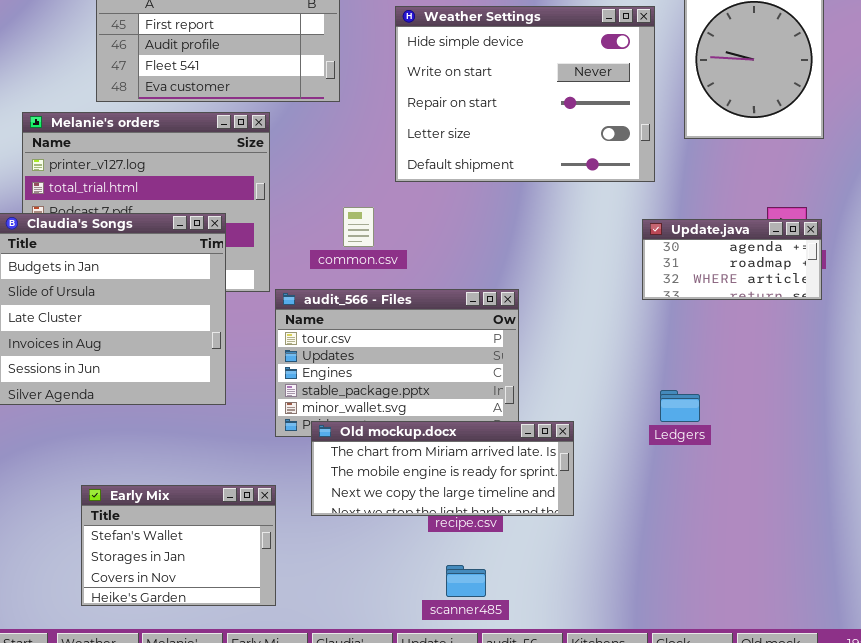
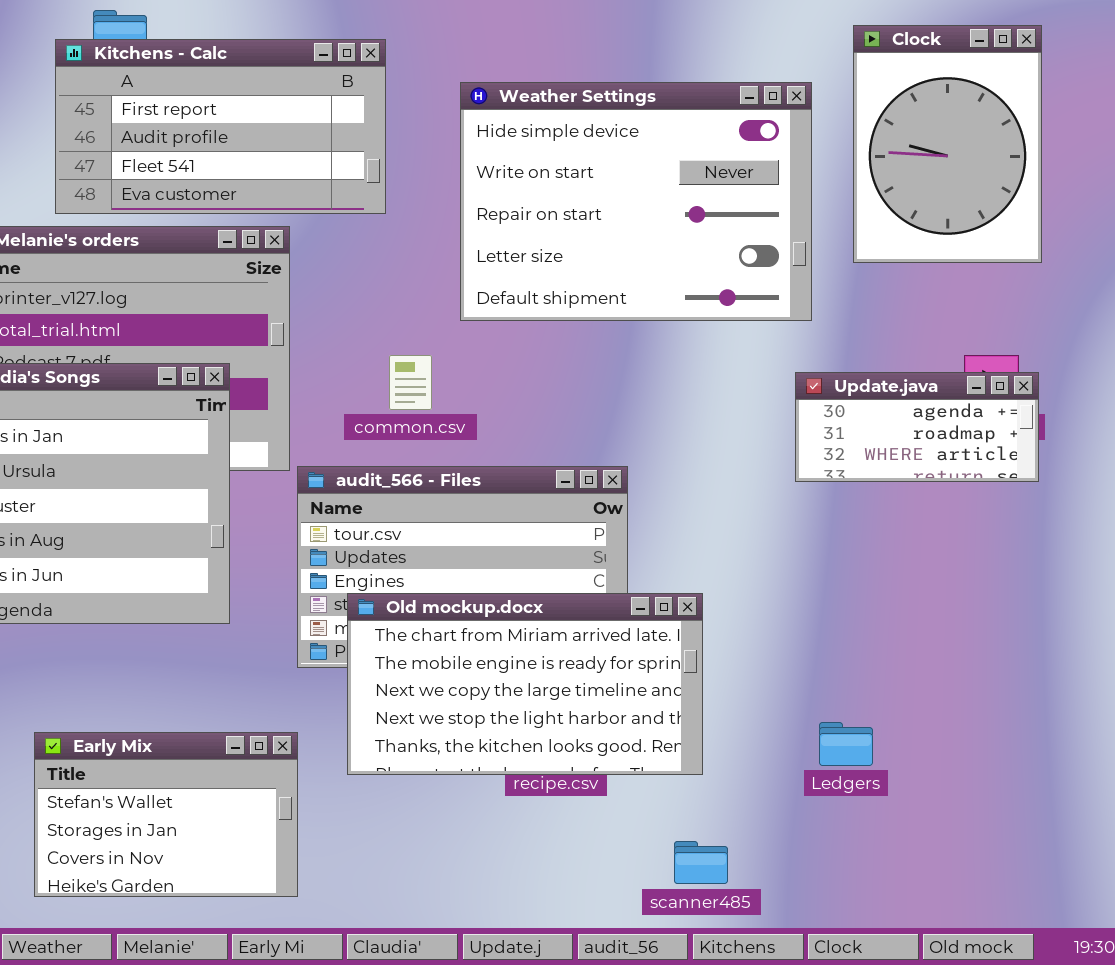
Ledgers: [660,390,700,422] -> [819,722,873,766], moved
Old mockup.docx: [311,421,574,516] -> [347,593,703,775], resized
scanner485: [446,565,486,597] -> [674,841,728,884], moved

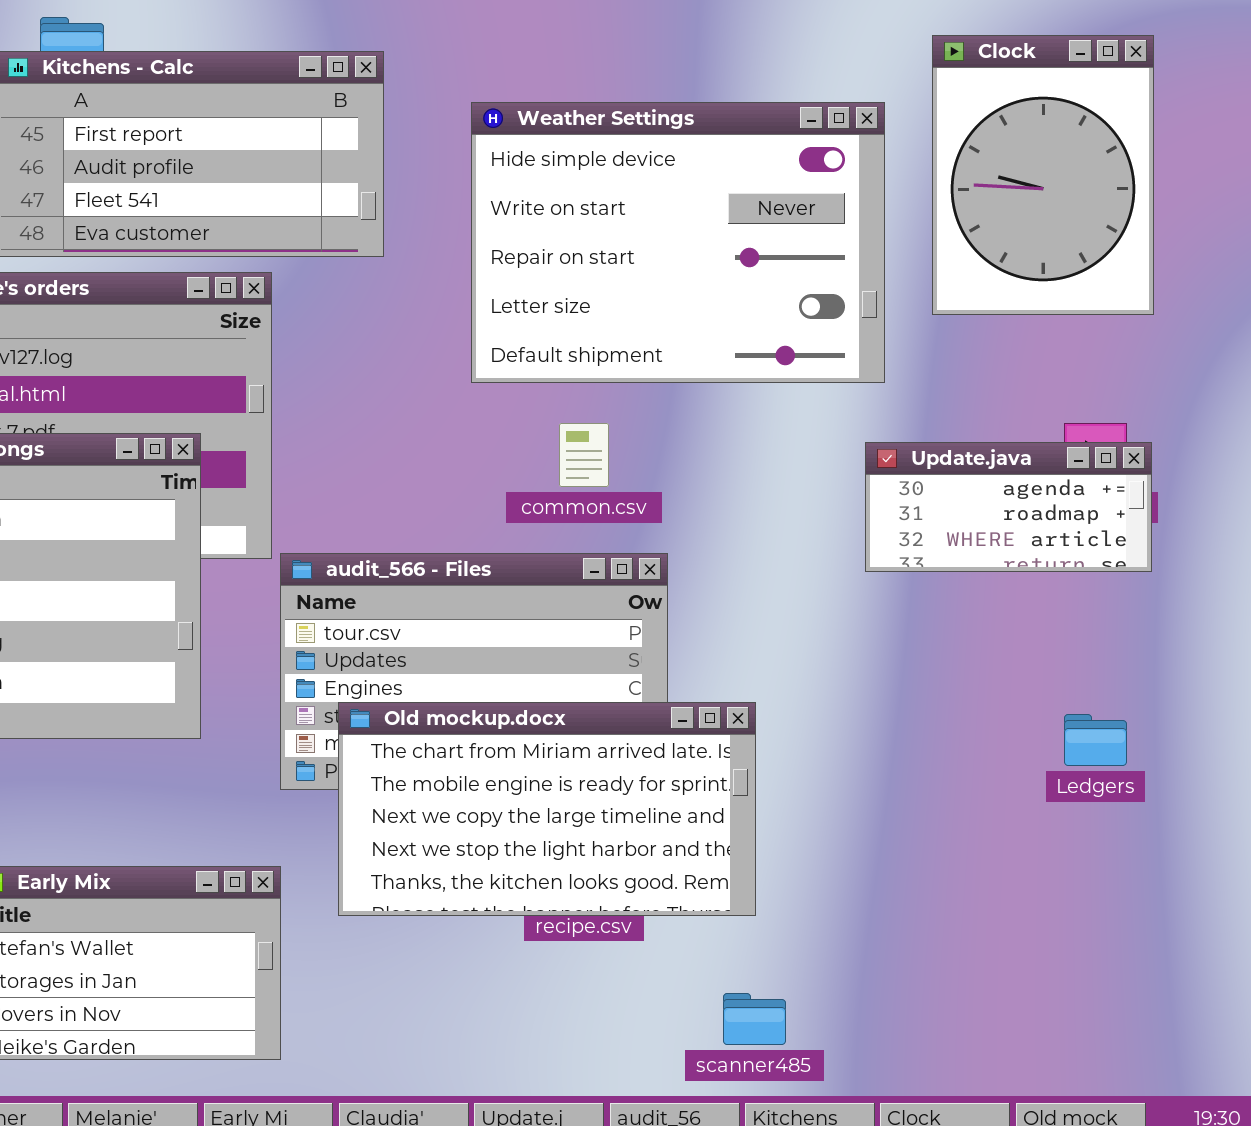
common.csv: [389,355,432,410] -> [559,423,609,487], moved
Ledgers: [819,722,873,766] -> [1064,714,1127,766], moved

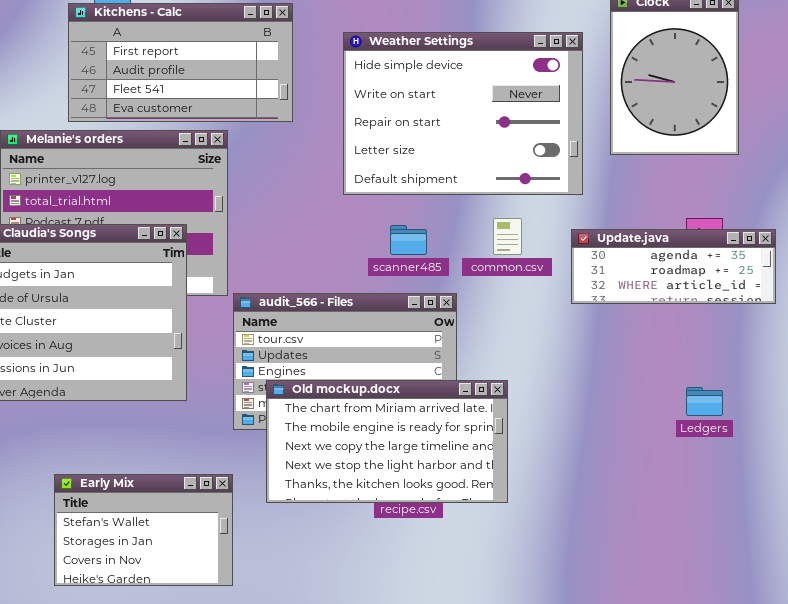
common.csv: [559,423,609,487] -> [493,218,522,255], moved
Update.java: [865,442,1152,572] -> [571,229,776,304], resized
scanner485: [723,993,786,1045] -> [390,225,427,255], moved

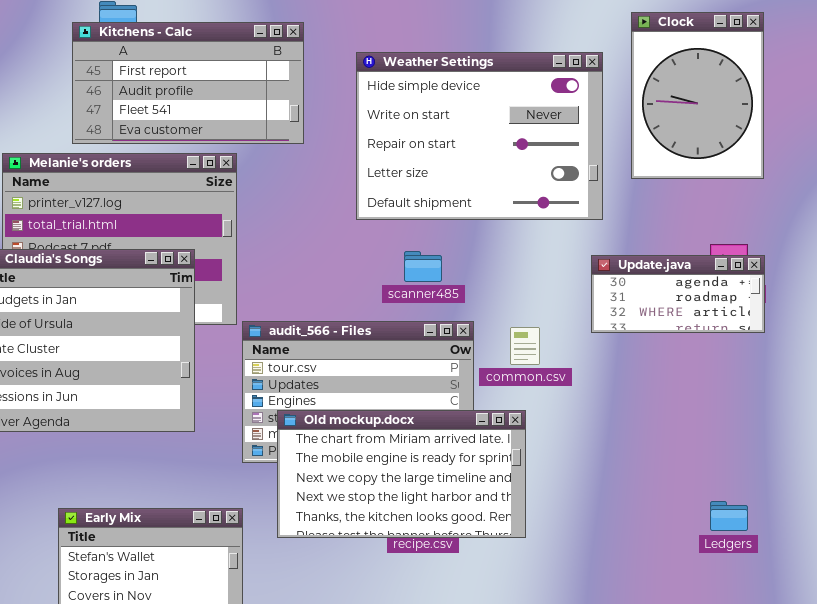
common.csv: [493,218,522,255] -> [510,327,540,365], moved
Update.java: [571,229,776,304] -> [591,255,765,333], resized
Ledgers: [686,387,723,416] -> [710,501,748,531], moved

